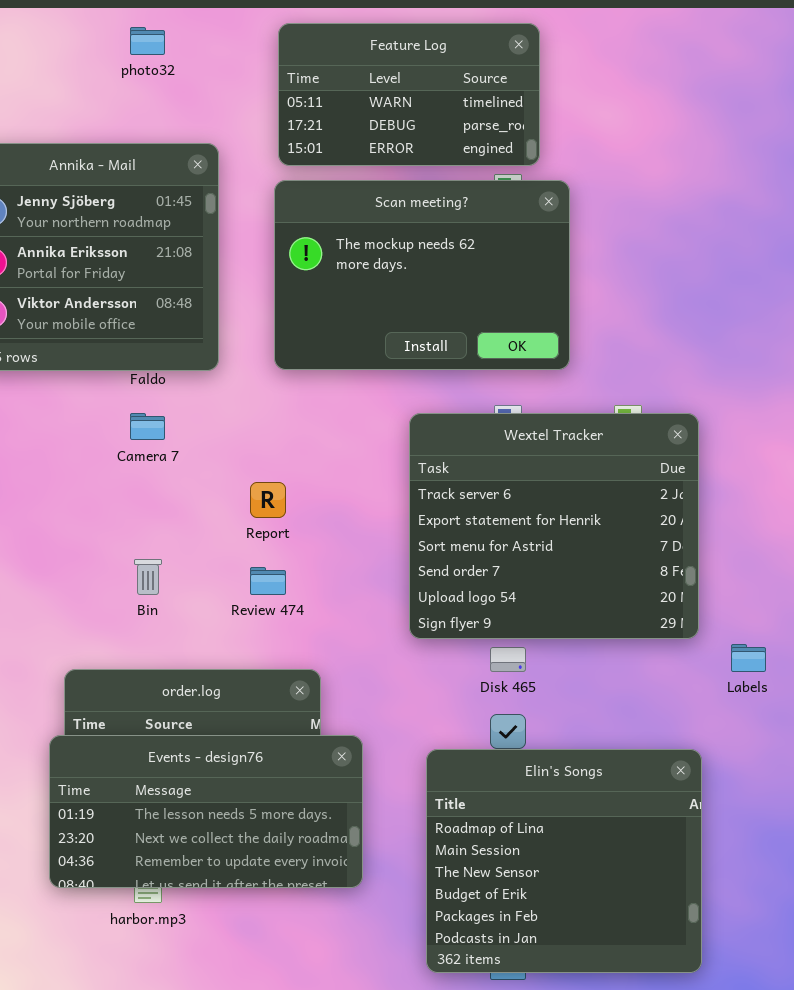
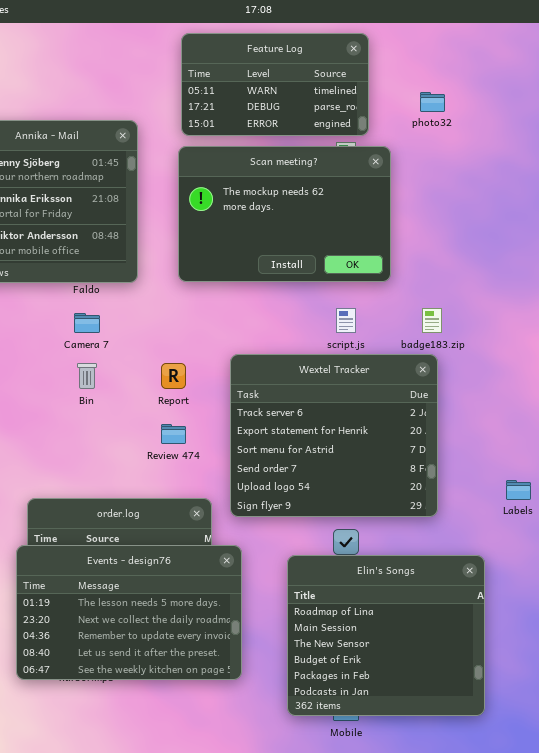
photo32: [130,27,165,55] -> [420,92,445,112], moved
Wextel Tracker: [409,413,699,639] -> [230,354,438,517], moved
Bin: [134,559,162,595] -> [77,363,97,389], moved
Events - design76: [49,735,363,888] -> [16,545,242,680], resized

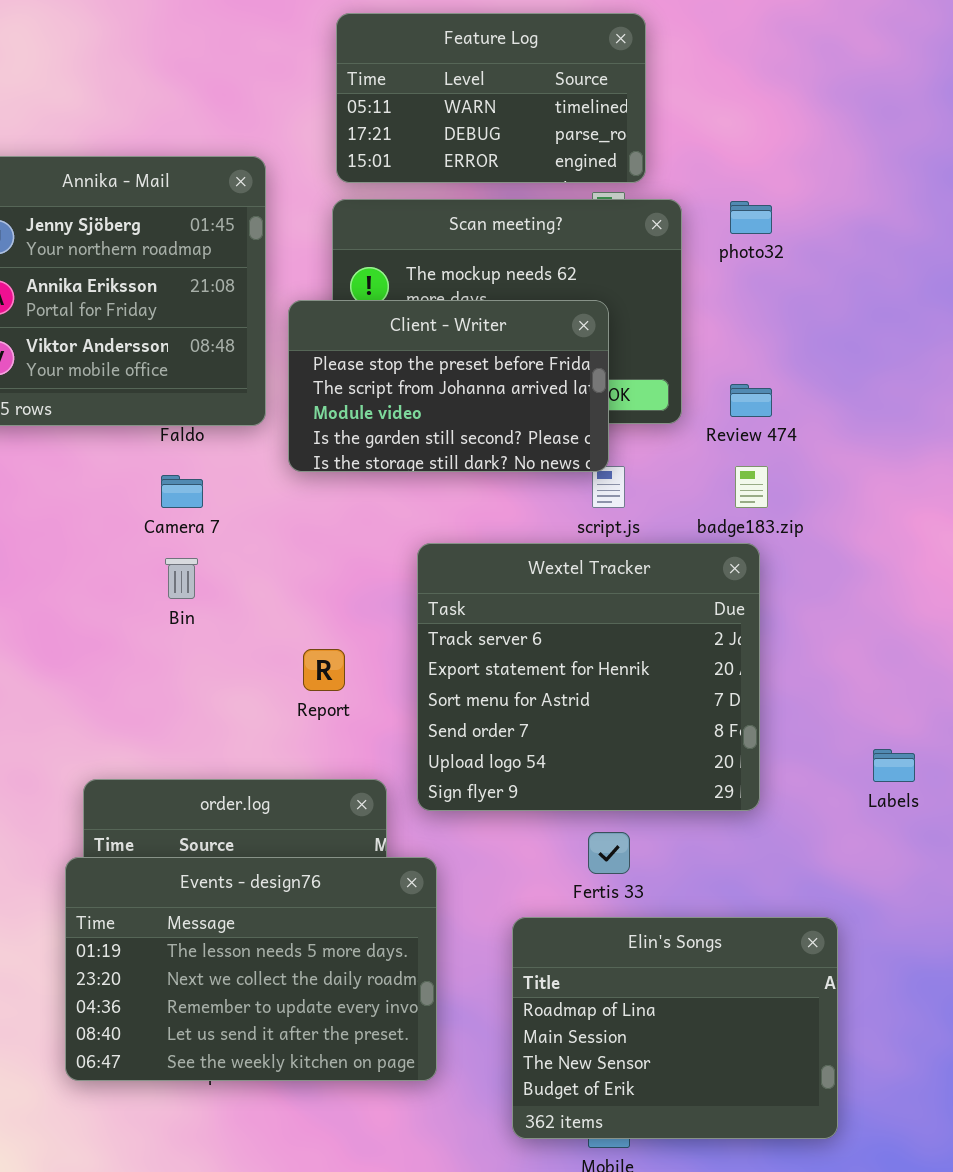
photo32: [420,92,445,112] -> [730,201,772,234], moved
Client - Writer: none -> [288,300,609,472], opened
Report: [161,363,186,389] -> [303,649,345,691], moved
Review 474: [161,424,186,444] -> [730,384,772,417], moved
Elin's Songs: [287,555,485,716] -> [512,917,838,1139], resized

